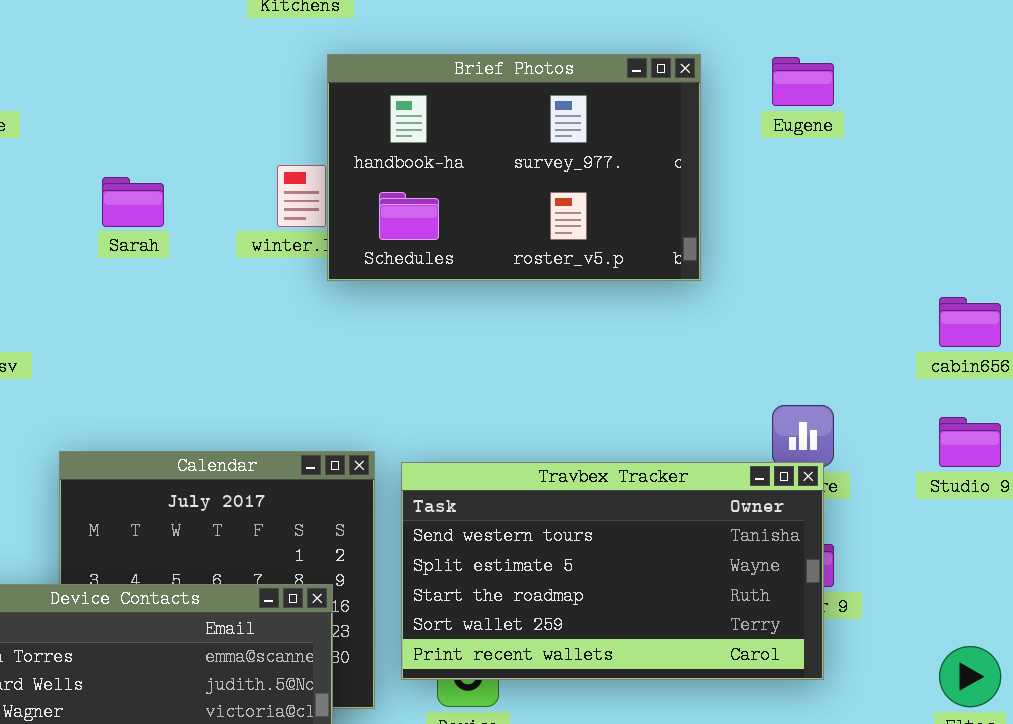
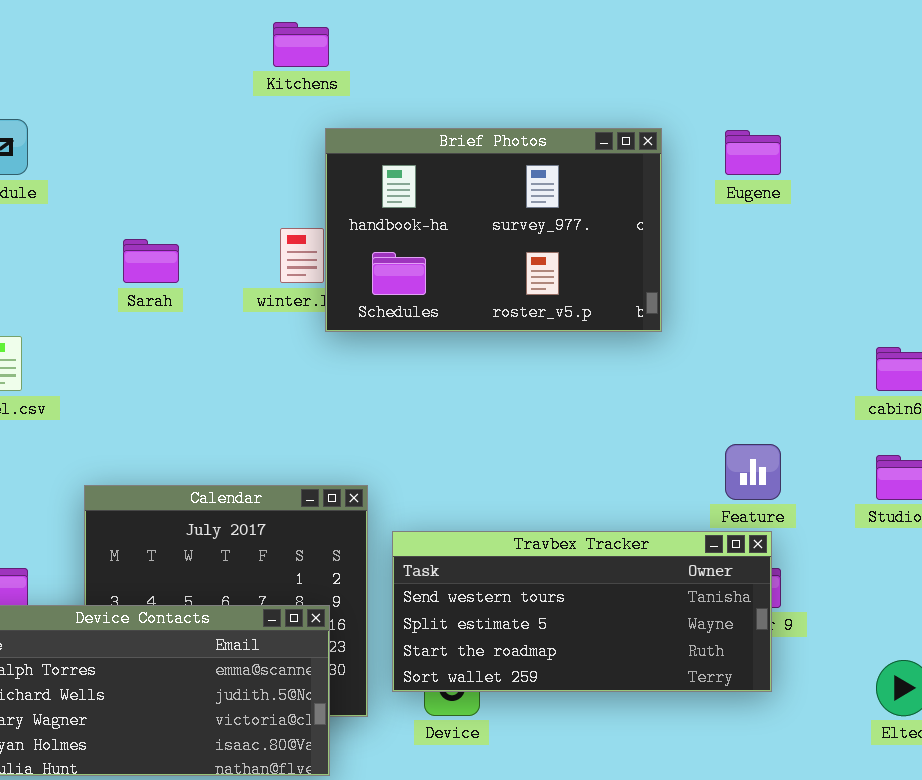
Travbex Tracker: [401,462,824,680] -> [392,531,772,692], resized

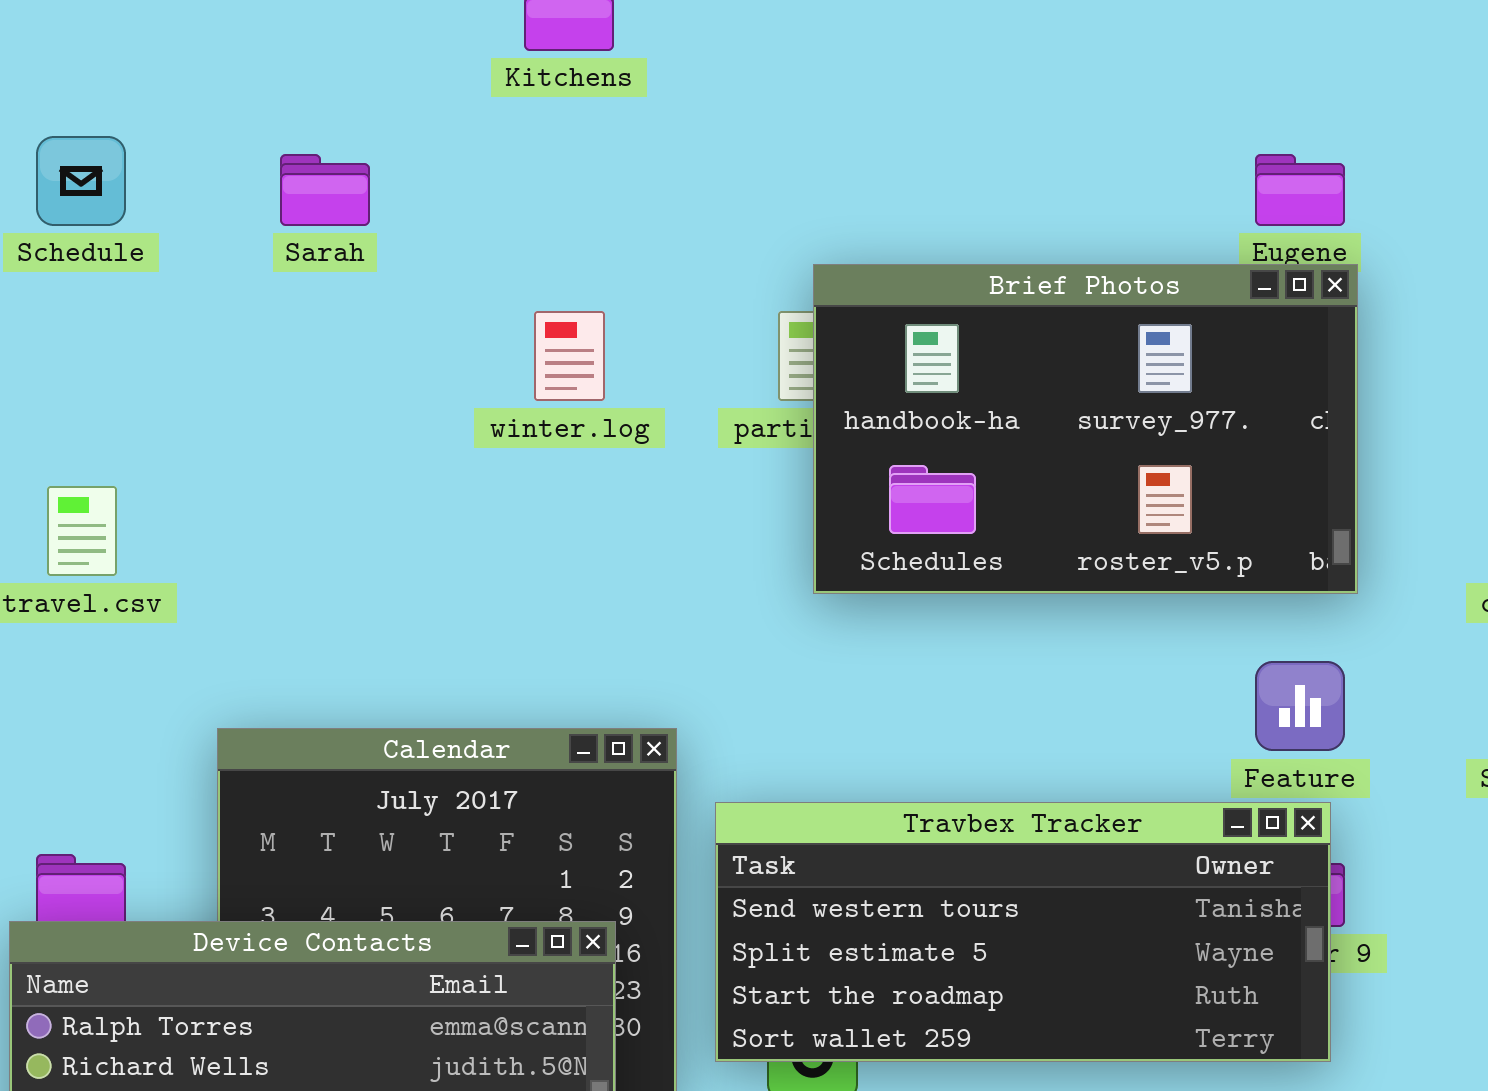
Brief Photos: [325,128,662,332] -> [813,264,1358,594], moved
Sarah: [123,239,179,283] -> [280,154,370,226], moved

